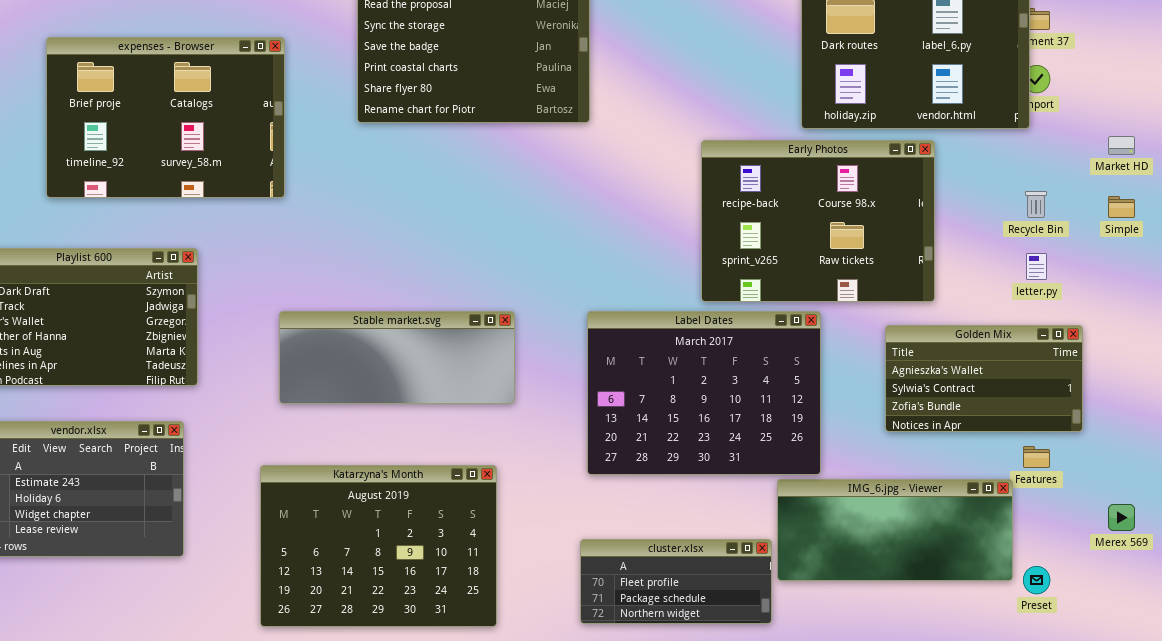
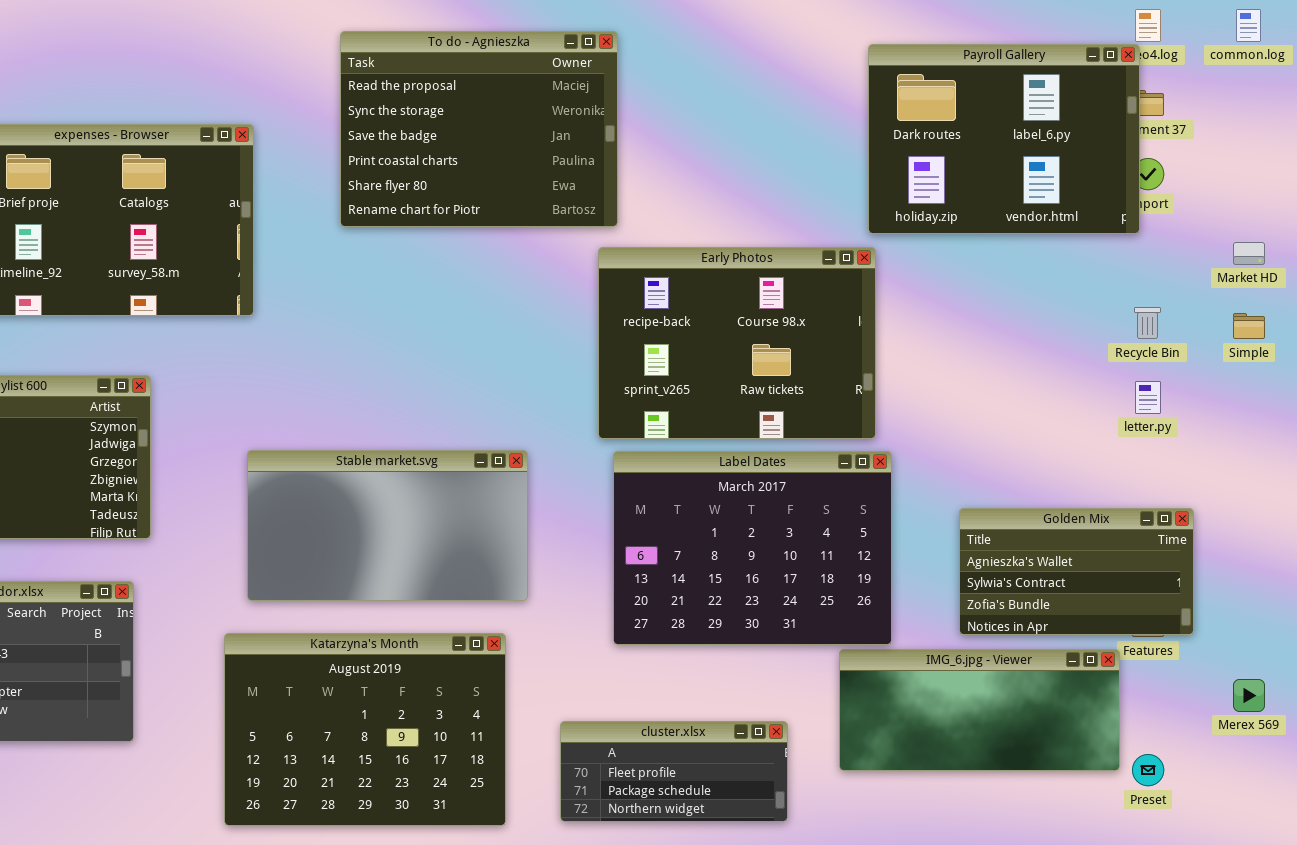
Early Photos: [701,140,935,302] -> [598,247,876,439], moved
Stable market.svg: [279,311,515,404] -> [247,450,528,601], resized
Golden Mix: [885,325,1083,432] -> [959,508,1194,635], moved
cluster.xlsx: [580,539,772,624] -> [560,721,788,822], moved

